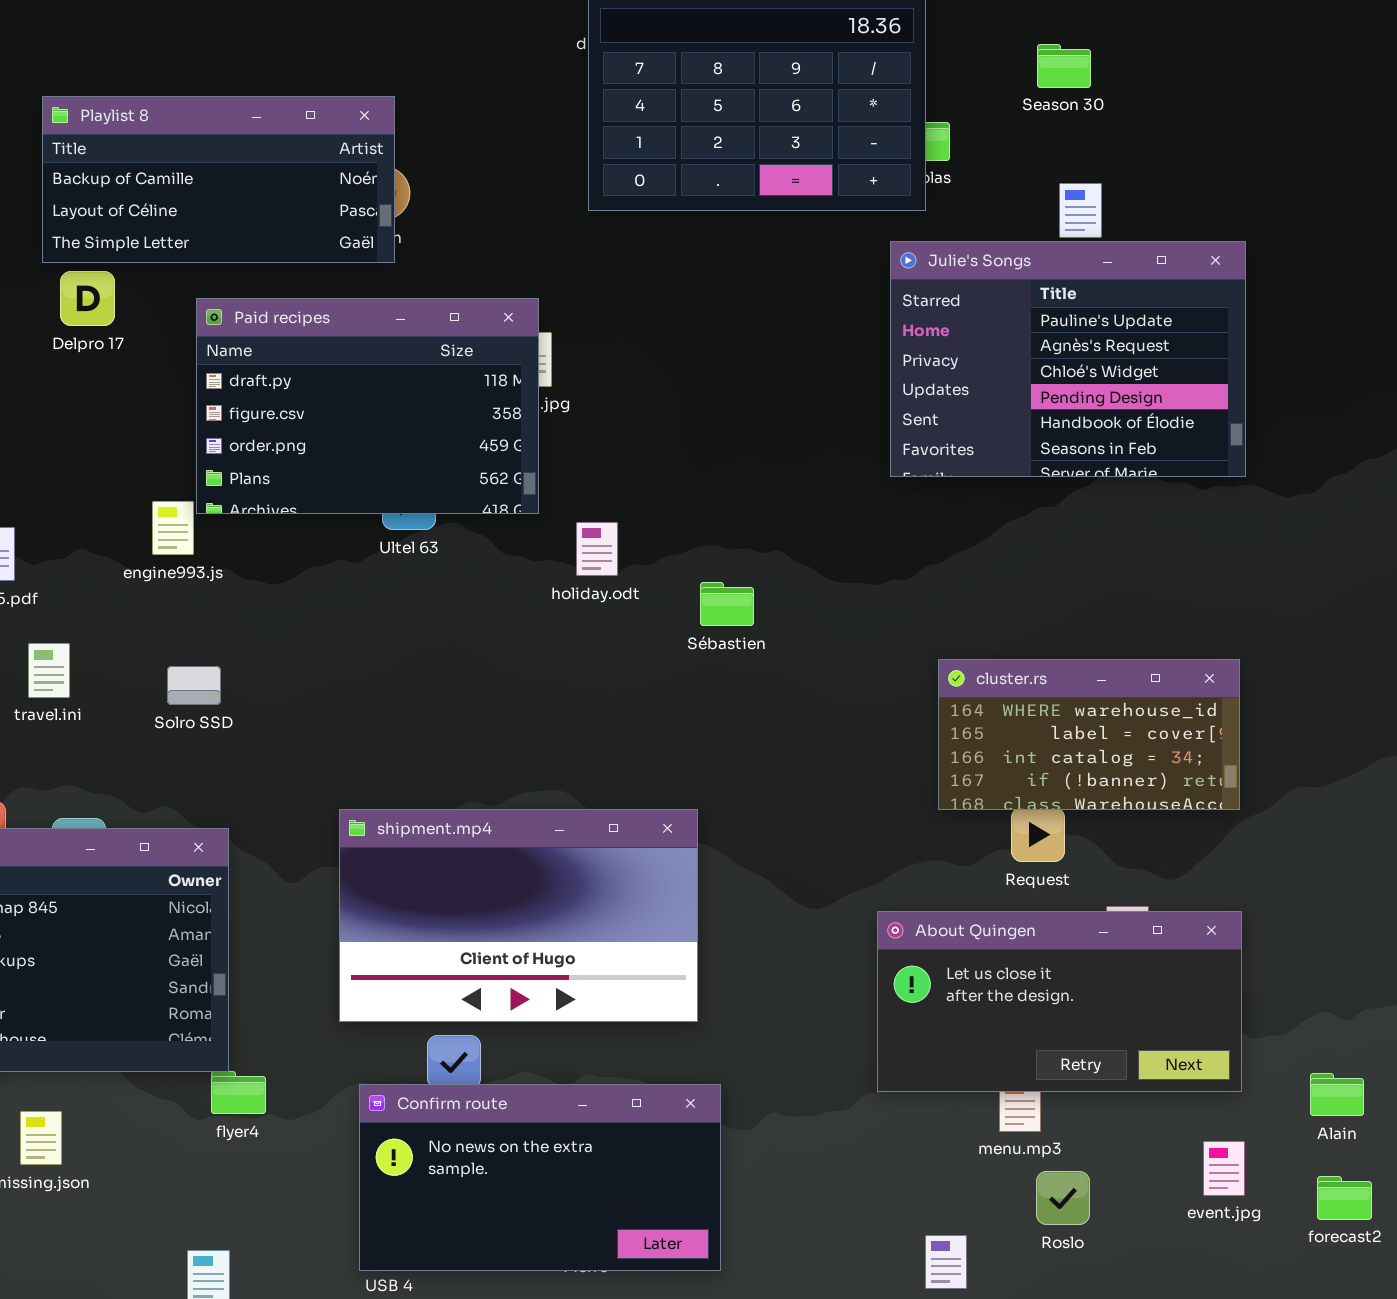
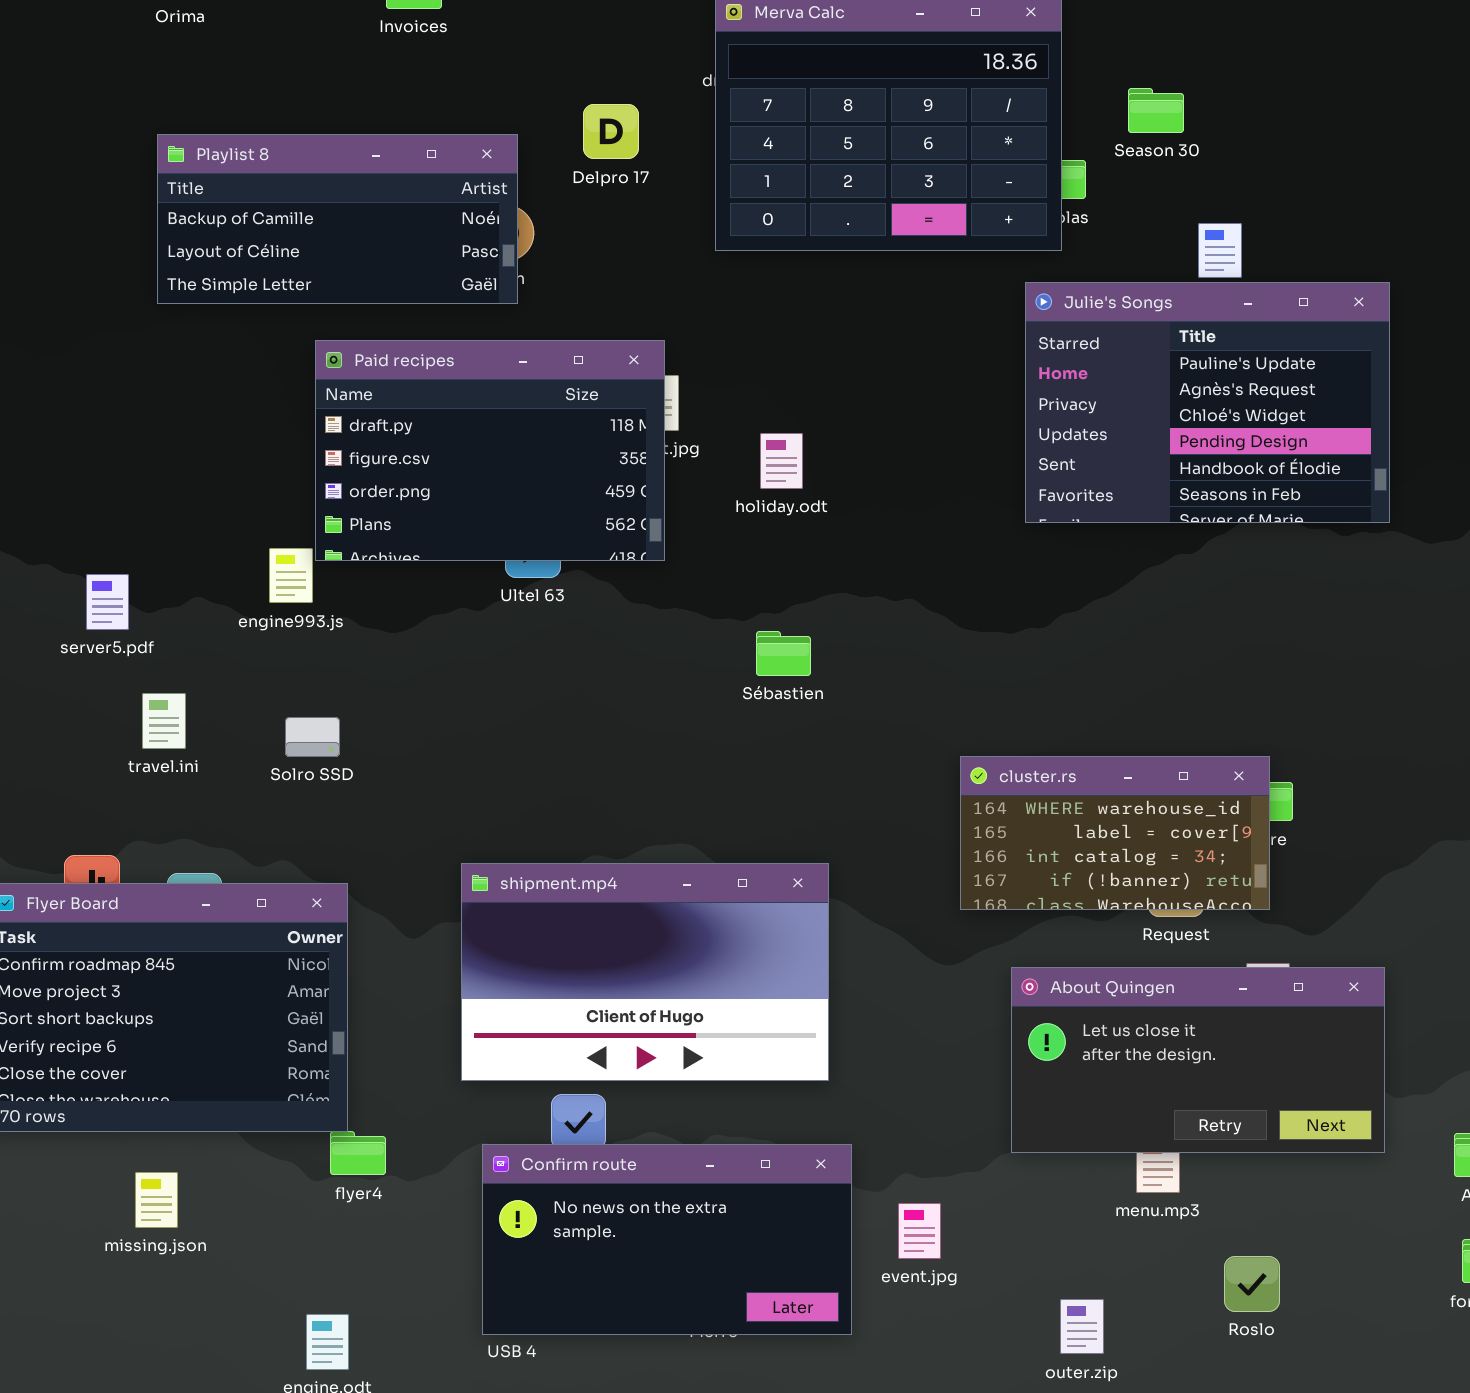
Season 30: [1037,44,1091,88] -> [1128,88,1184,133], moved
Delpro 17: [60,271,115,326] -> [583,104,639,159], moved
holiday.odt: [576,522,618,576] -> [760,433,803,489], moved
Sébastien: [700,582,754,626] -> [756,631,811,676], moved
cluster.rs: [938,659,1240,810] -> [960,756,1270,910], moved
event.jpg: [1203,1141,1245,1196] -> [898,1203,941,1259], moved
Roslo: [1036,1171,1090,1225] -> [1224,1256,1280,1312], moved

